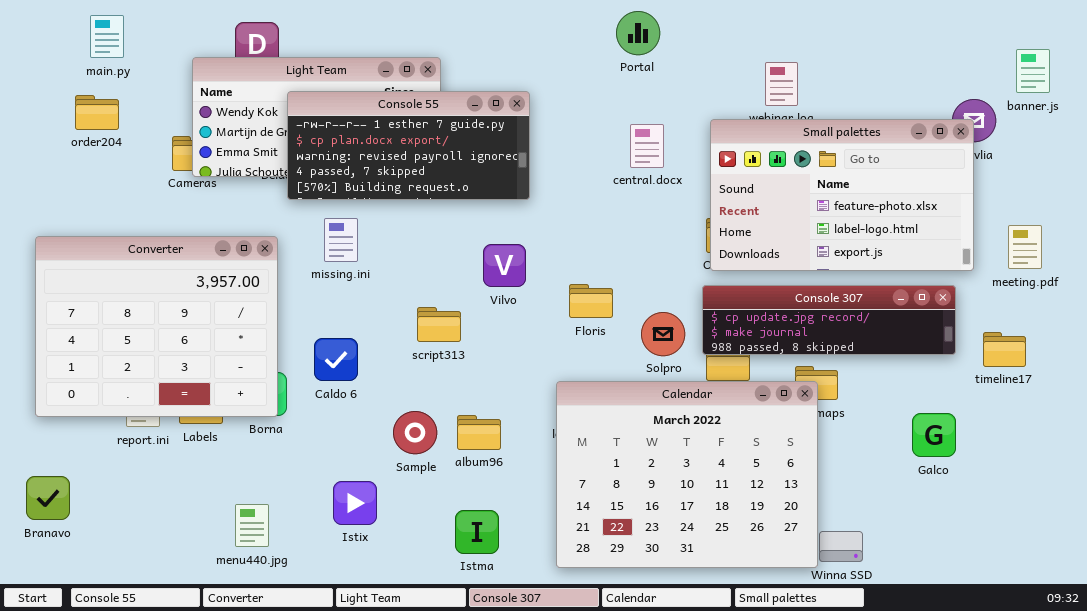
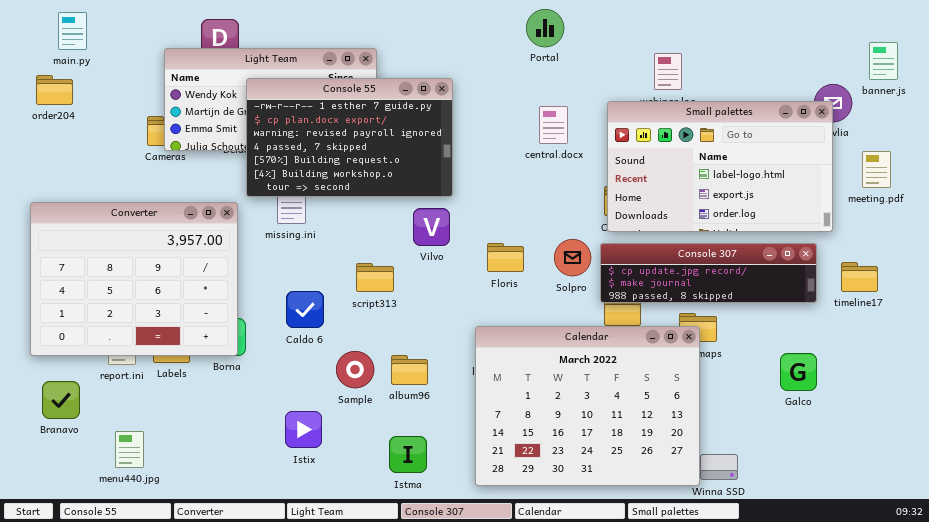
main.py: [90,15,124,58] -> [58,12,87,50], moved
Console 55: [287,91,530,200] -> [246,78,453,197], resized
order204: [75,95,119,130] -> [36,75,73,105], moved
Small palettes: [710,119,974,271] -> [607,101,833,232], scrolled down 1 row
meeting.pdf: [1008,225,1042,269] -> [862,151,891,188], moved
Solpro: [641,312,685,356] -> [554,239,591,276], moved
timeline17: [983,332,1026,367] -> [841,262,878,292], moved
Caldo 6: [314,338,358,381] -> [286,291,324,328], moved
Branavo: [26,476,70,520] -> [42,381,80,419], moved
menu440.jpg: [235,504,269,547] -> [115,431,144,468], moved

